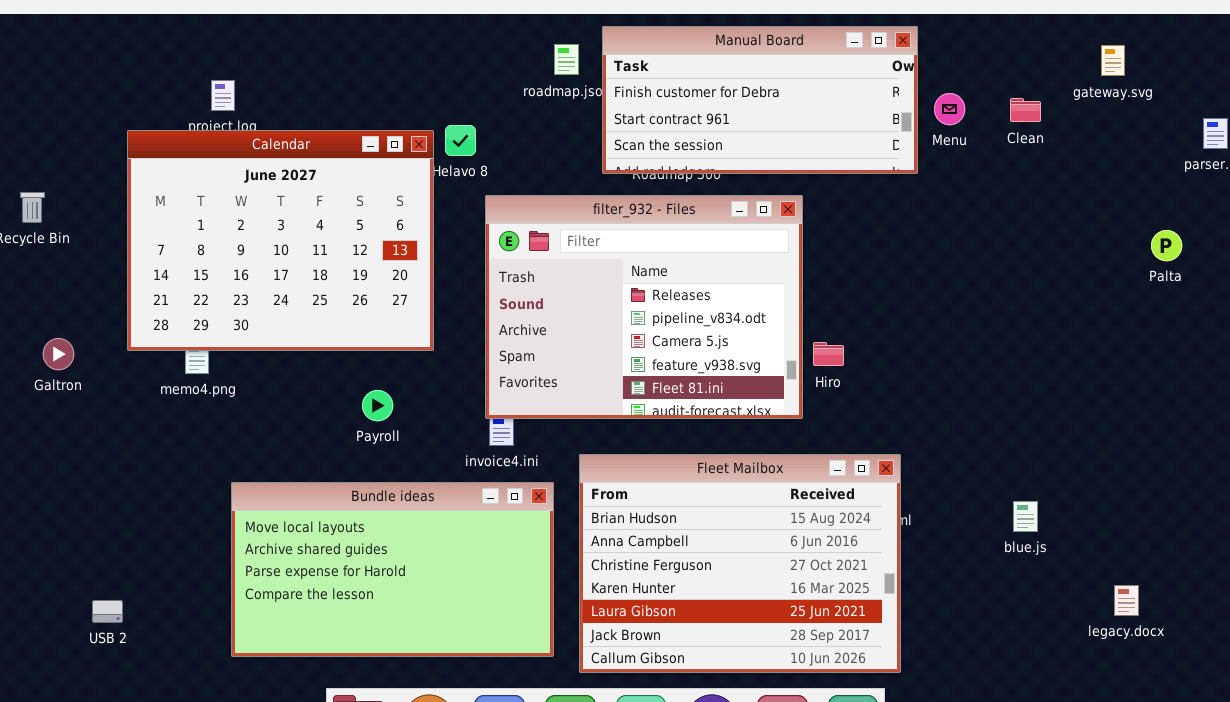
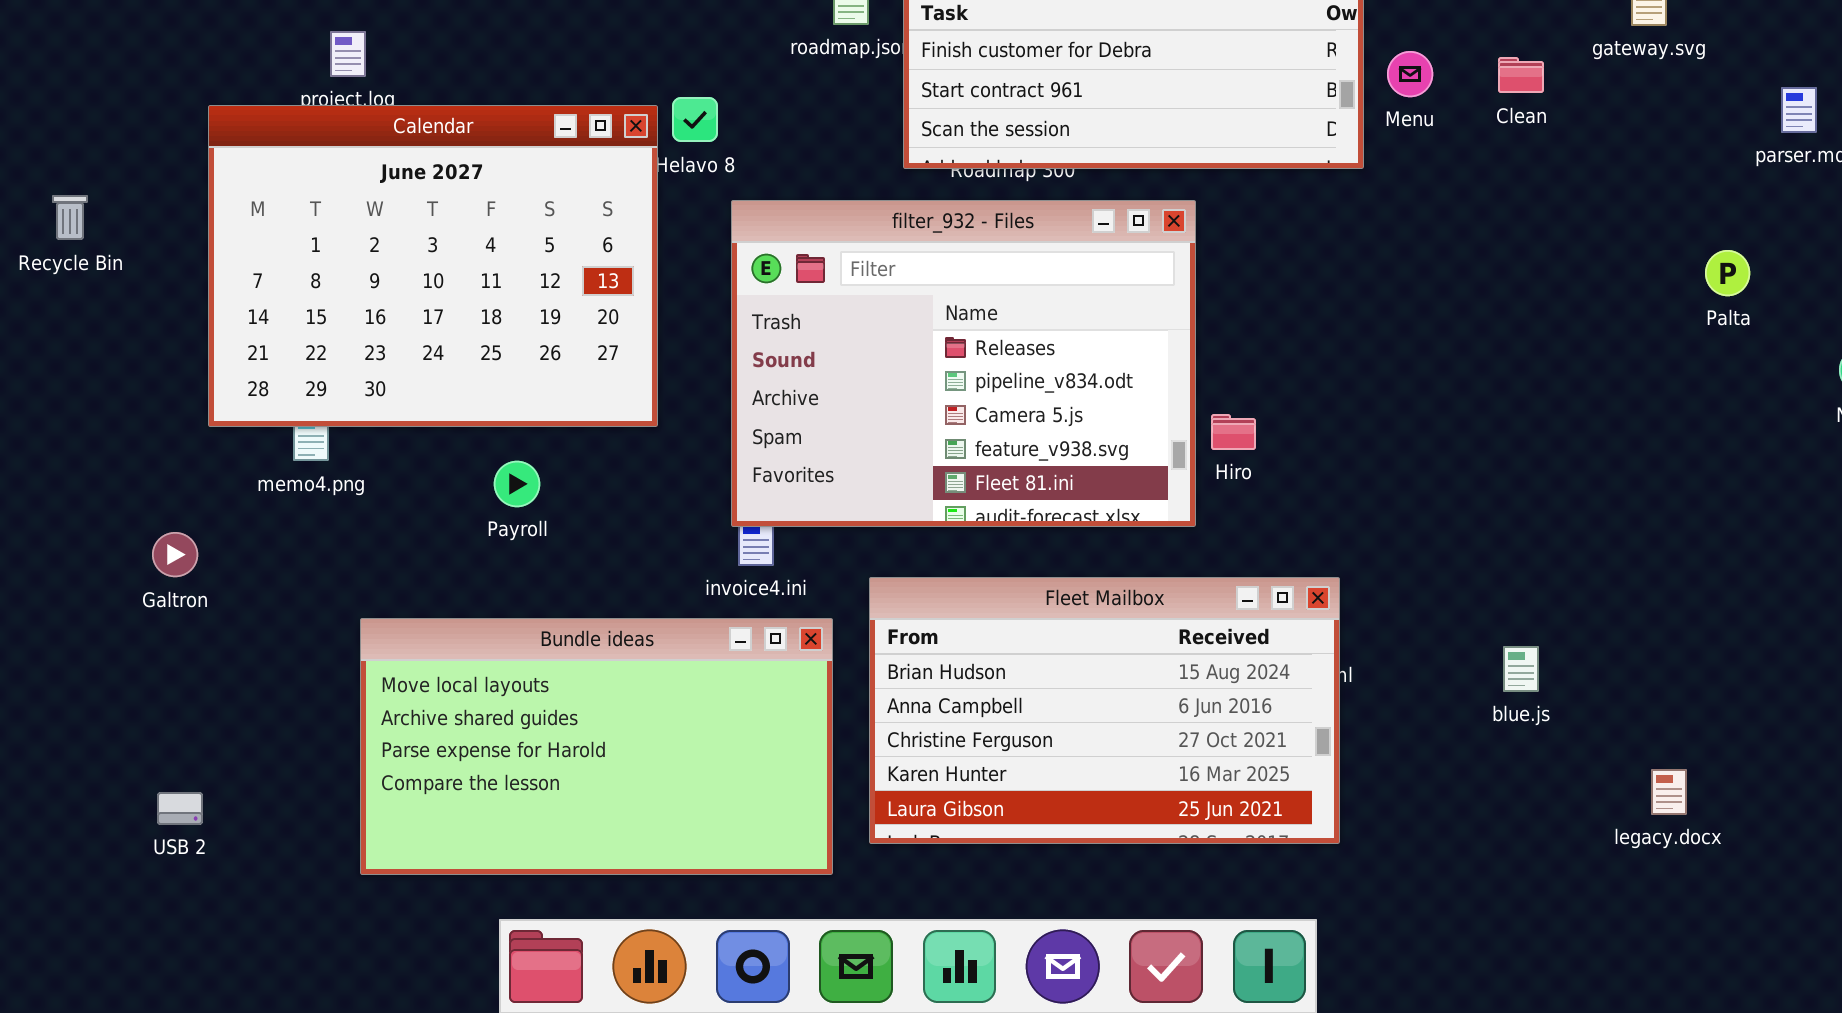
Galtron: [43,338,74,370] -> [152,532,198,577], moved
Payroll: [362,390,393,421] -> [494,461,540,507], moved
Fleet Mailbox: [579,454,901,673] -> [869,577,1340,844], resized

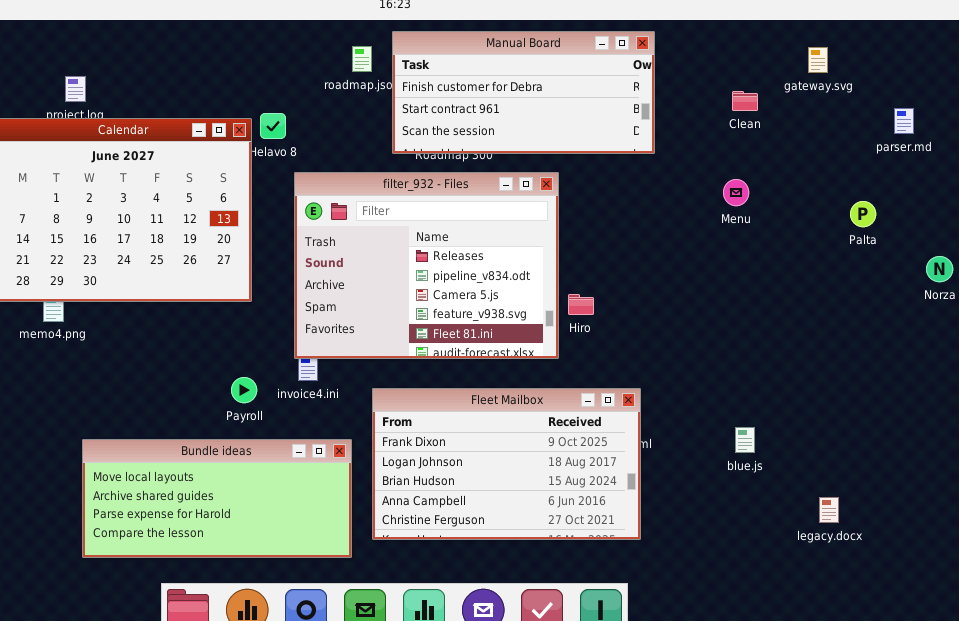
Menu: [1387,51,1433,97] -> [723,179,749,206], moved
Payroll: [494,461,540,507] -> [231,377,257,403], moved
Fleet Mailbox: [869,577,1340,844] -> [372,388,641,540], scrolled up 2 rows
Bundle ideas: [360,618,833,875] -> [82,439,352,558], resized

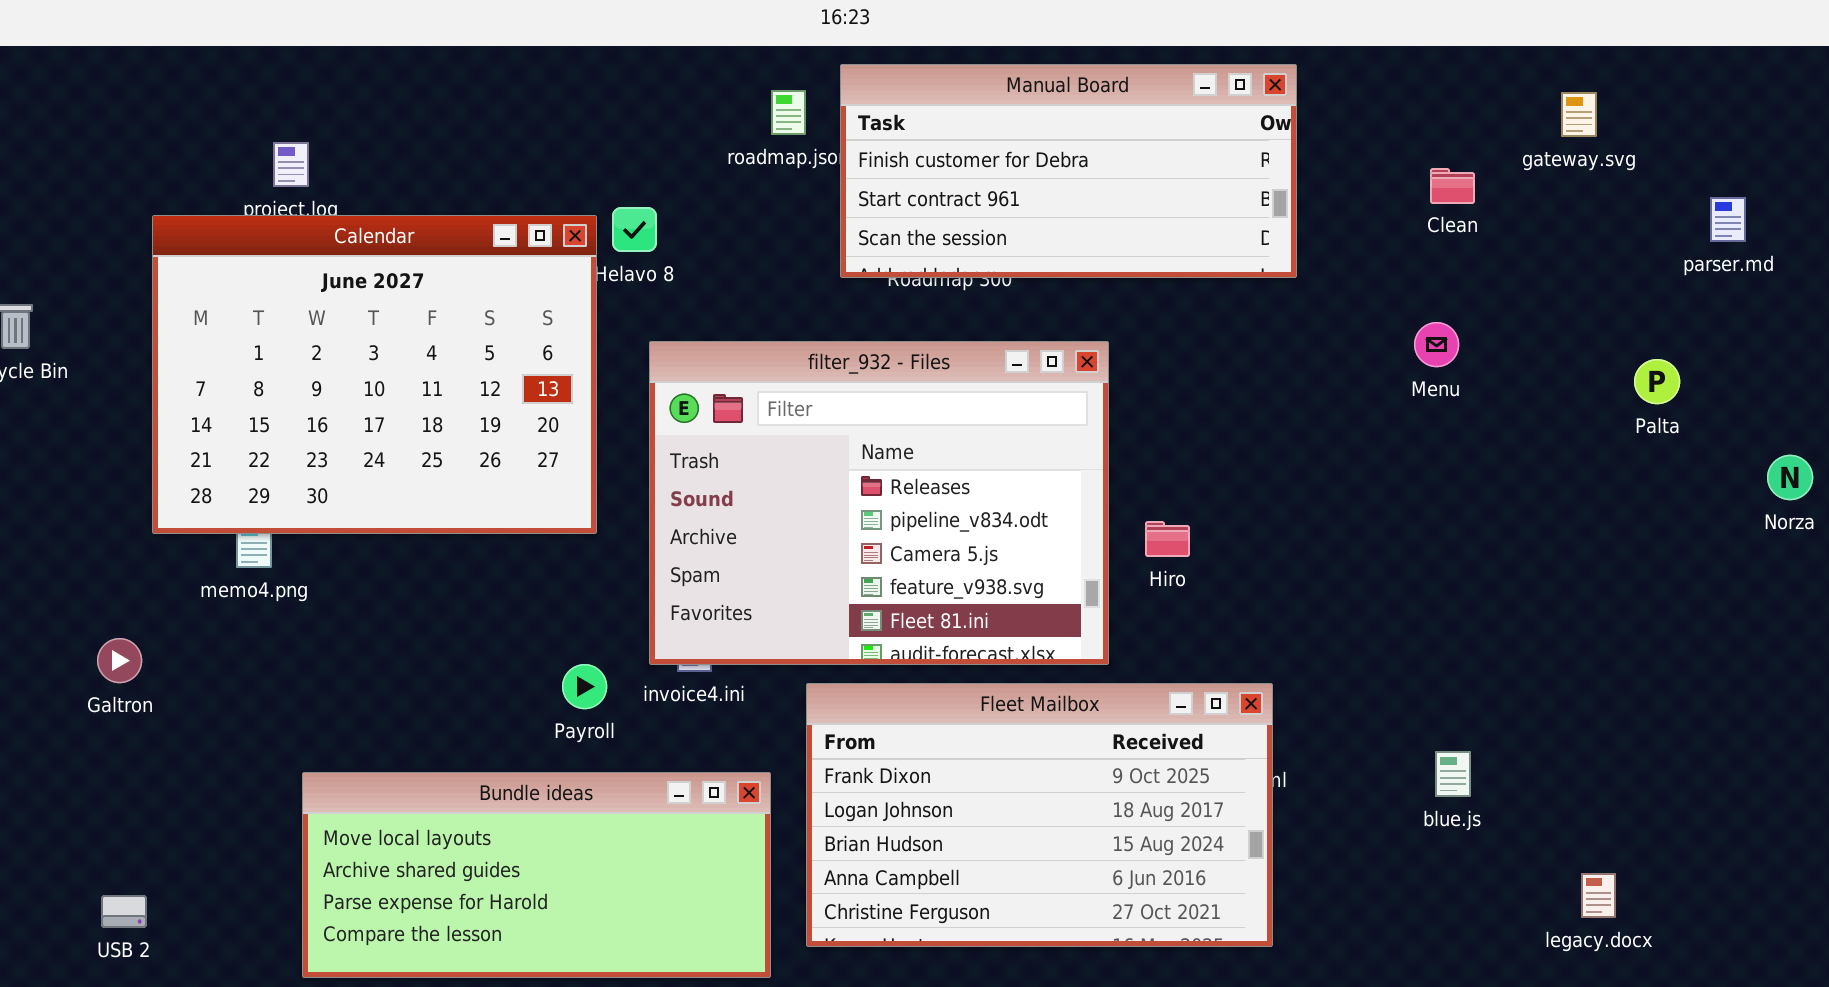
filter_932 - Files: [294,172,559,359] -> [649,341,1109,665], moved

